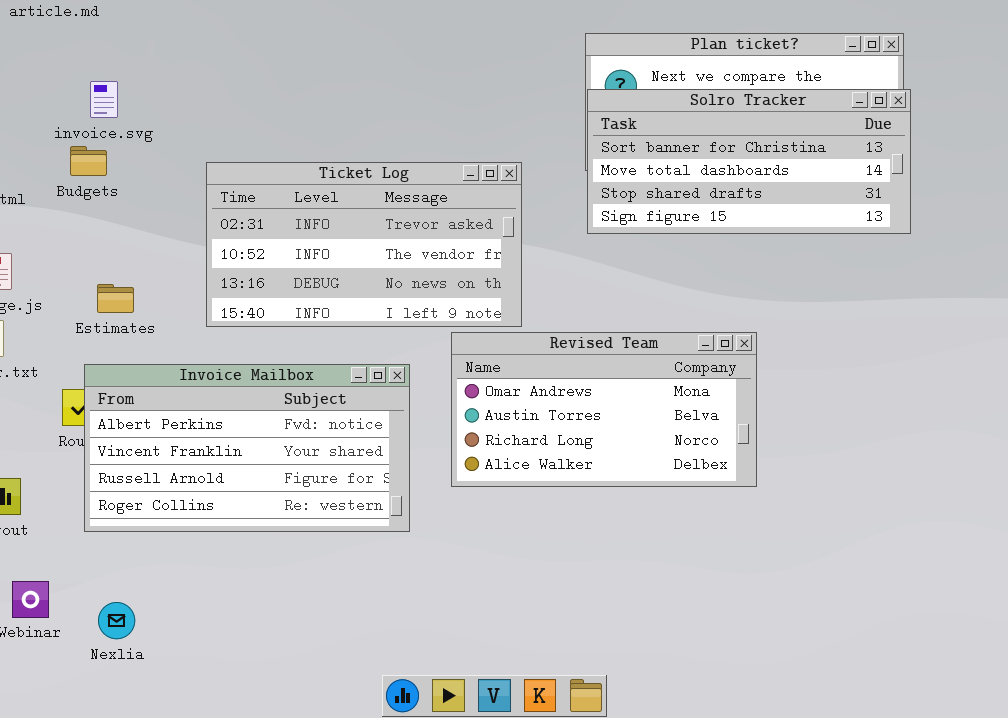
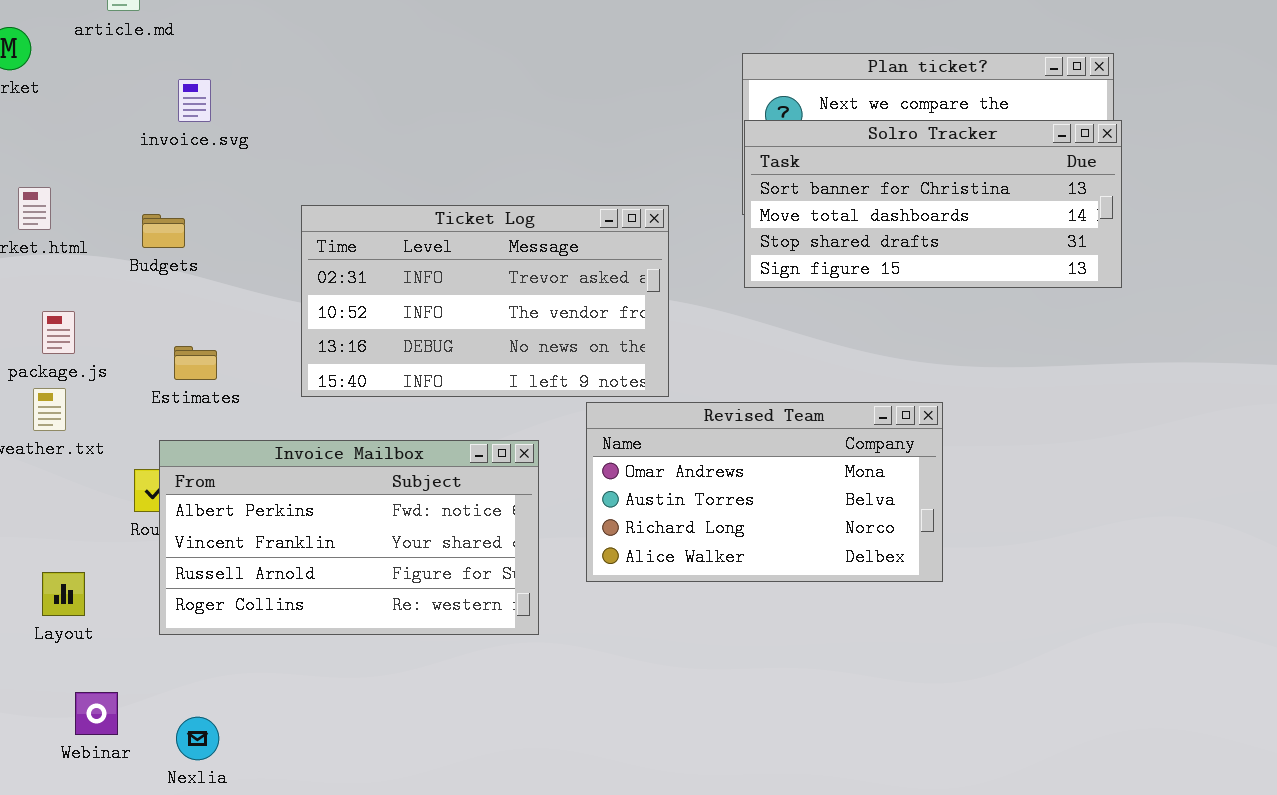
invoice.svg: [90,81,118,118] -> [178,79,211,122], moved
Budgets: [70,146,107,176] -> [142,214,185,248], moved

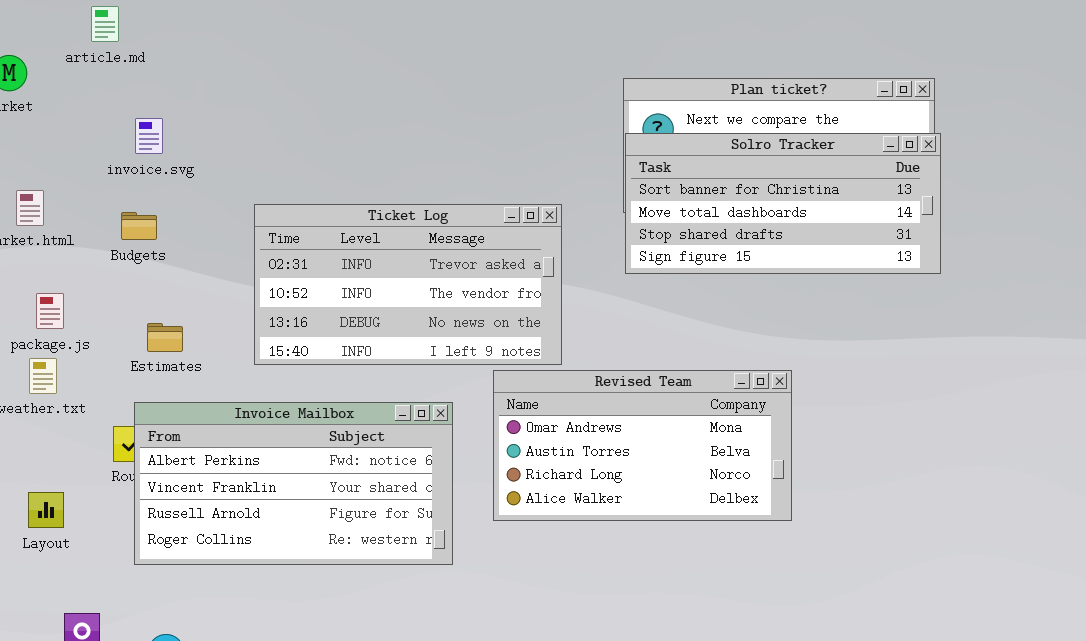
invoice.svg: [178,79,211,122] -> [135,118,163,154], moved
Layout: [42,572,85,616] -> [28,492,64,528], moved

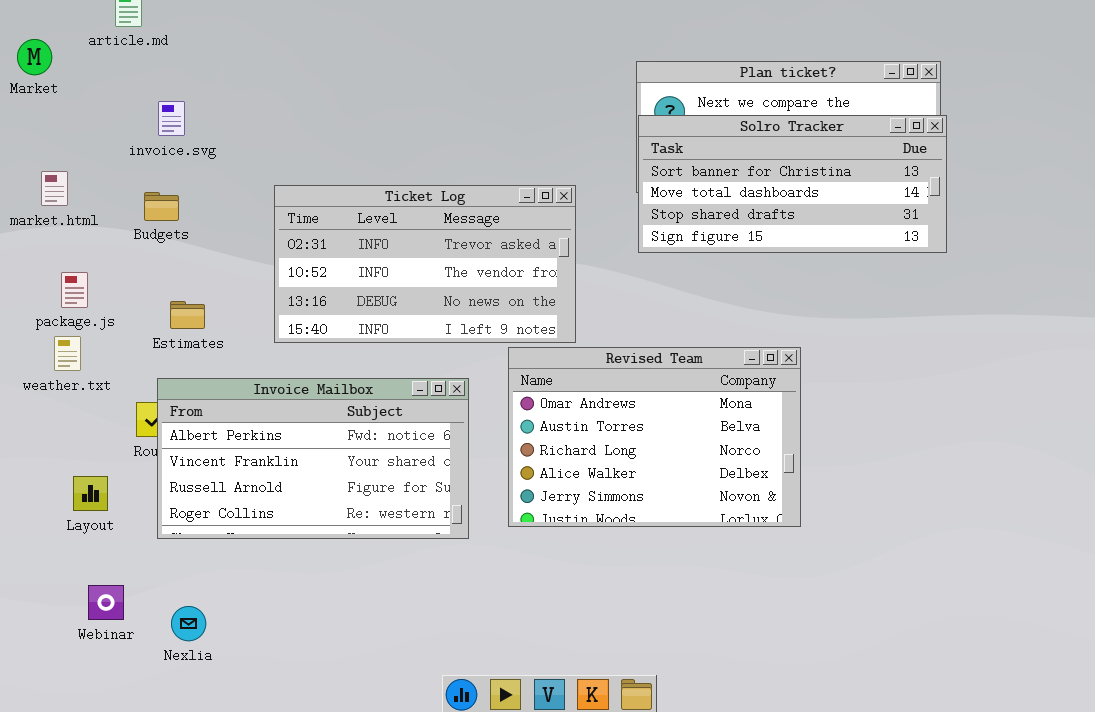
Revised Team: [493,370,792,521] -> [508,347,801,527], resized
Layout: [28,492,64,528] -> [73,476,108,511], moved

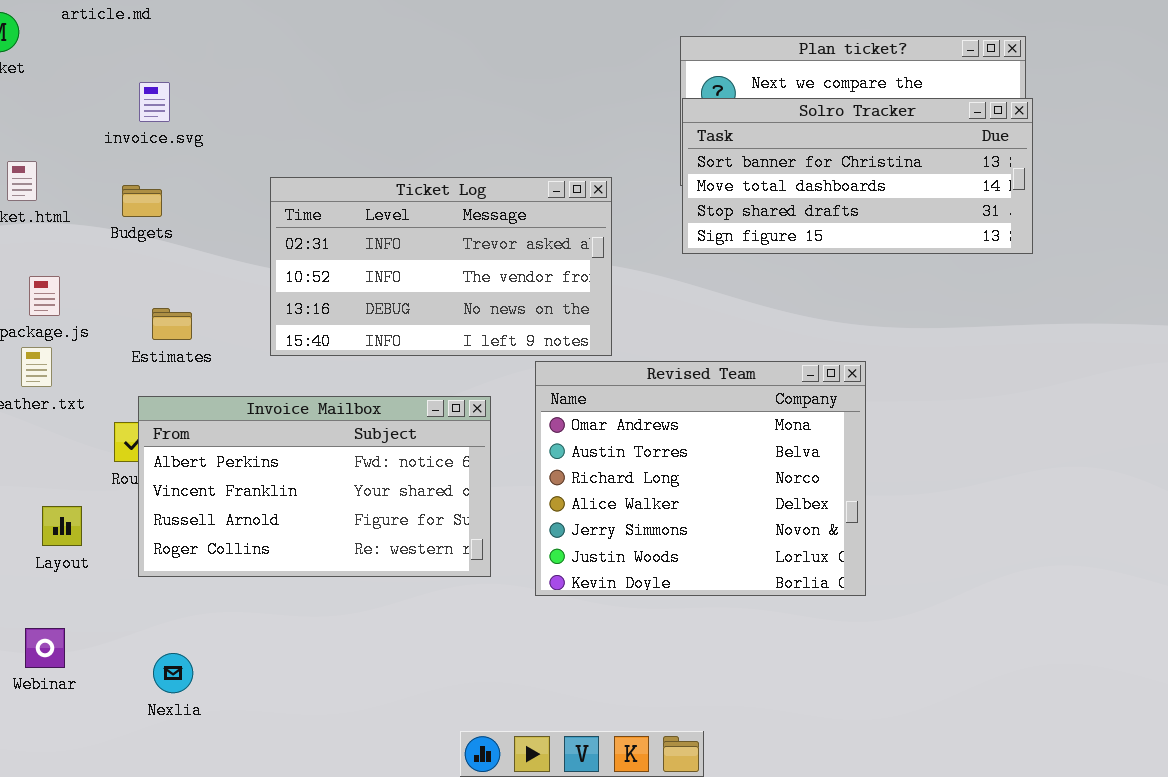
Revised Team: [508,347,801,527] -> [535,361,866,596], resized
Webinar: [88,585,124,620] -> [25,628,65,668], moved

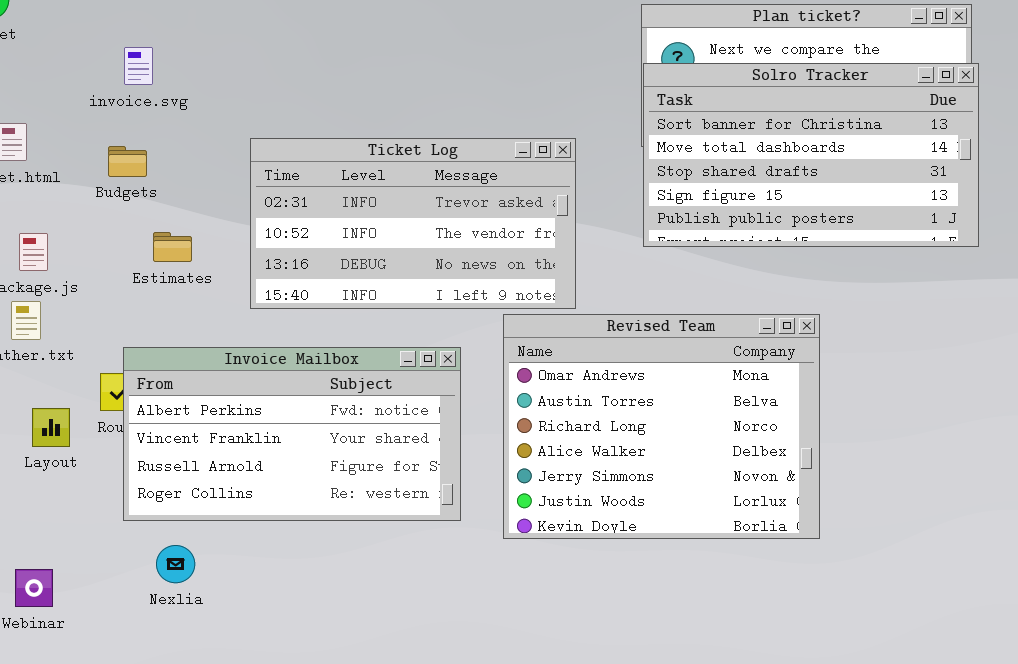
Solro Tracker: [682,98,1033,254] -> [643,63,979,247], resized
Estimates: [152,308,192,340] -> [153,232,192,262], moved
Layout: [42,506,82,546] -> [32,408,70,447], moved
Nexlia: [153,653,193,693] -> [156,545,195,583], moved

